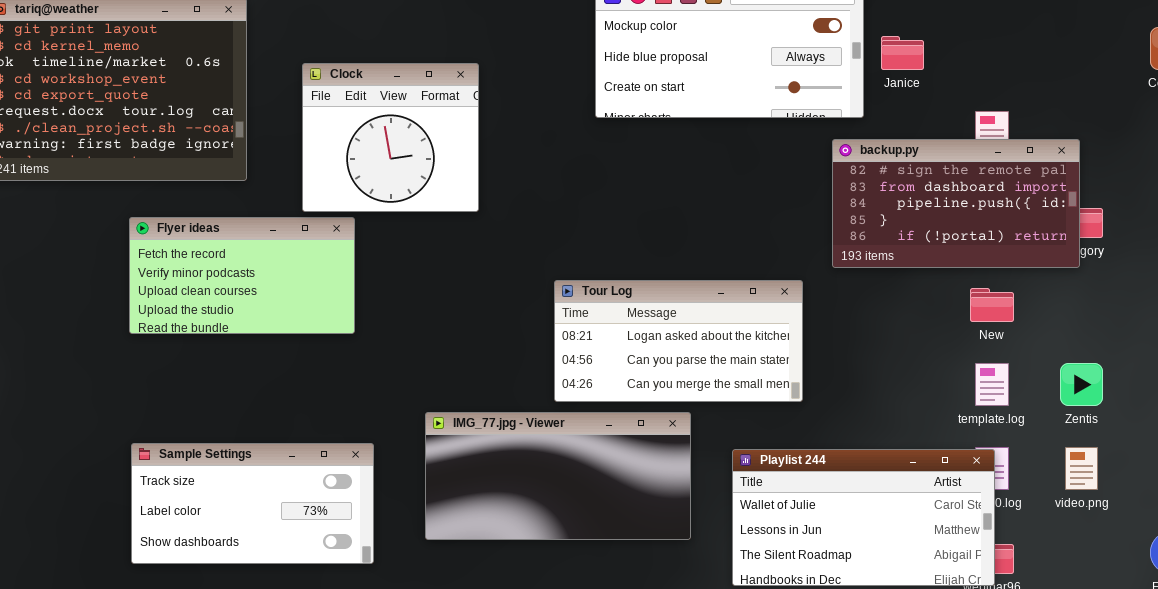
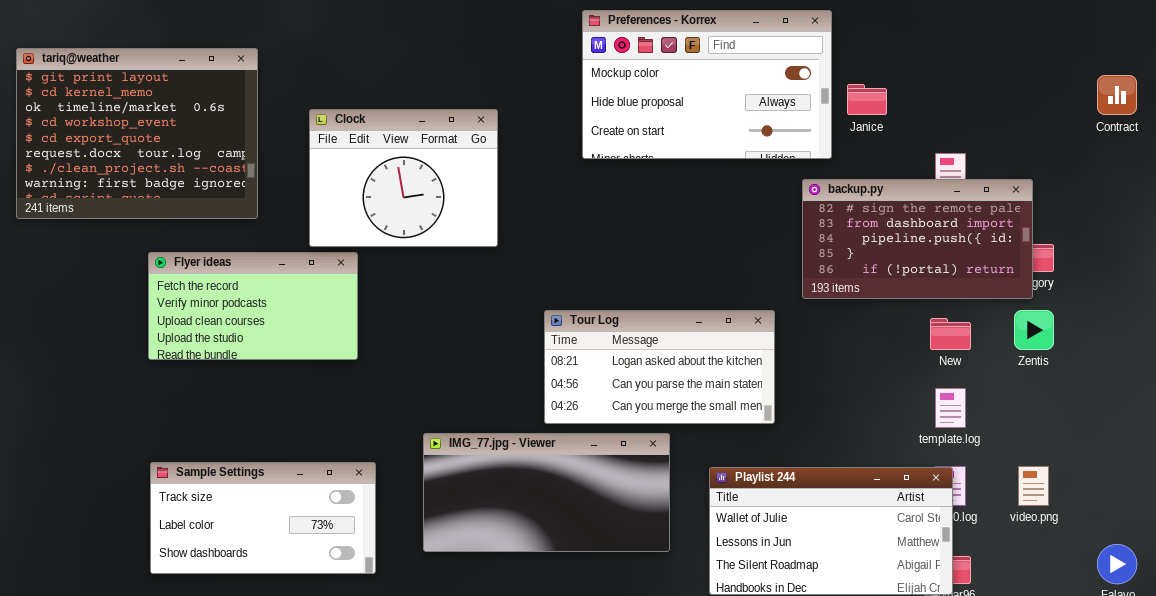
Clock: [302,63,479,212] -> [309,109,498,247], resized
Zentis: [1060,363,1103,406] -> [1014,310,1054,350], moved

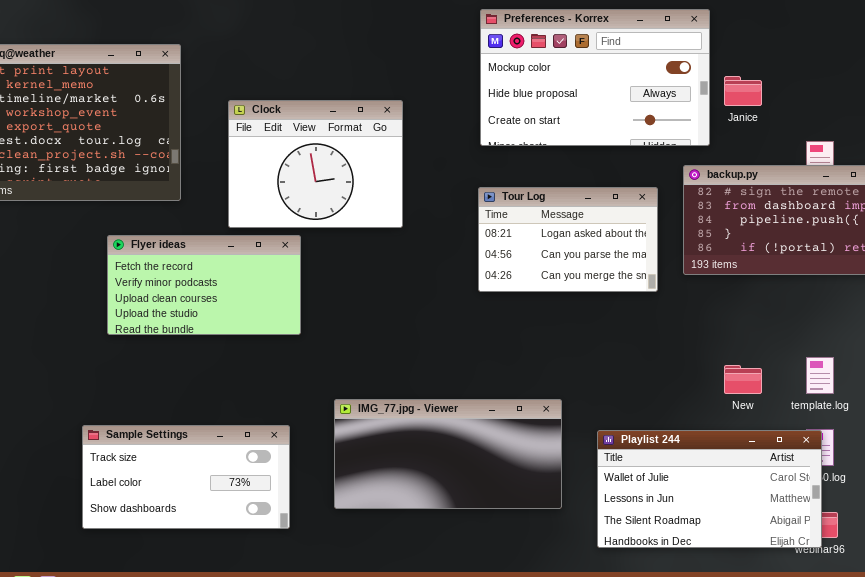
Flyer ideas: [148,252,358,360] -> [107,235,301,335], moved
Tour Log: [544,310,775,424] -> [478,187,658,292], moved, resized
New: [930,318,971,350] -> [724,365,762,394], moved

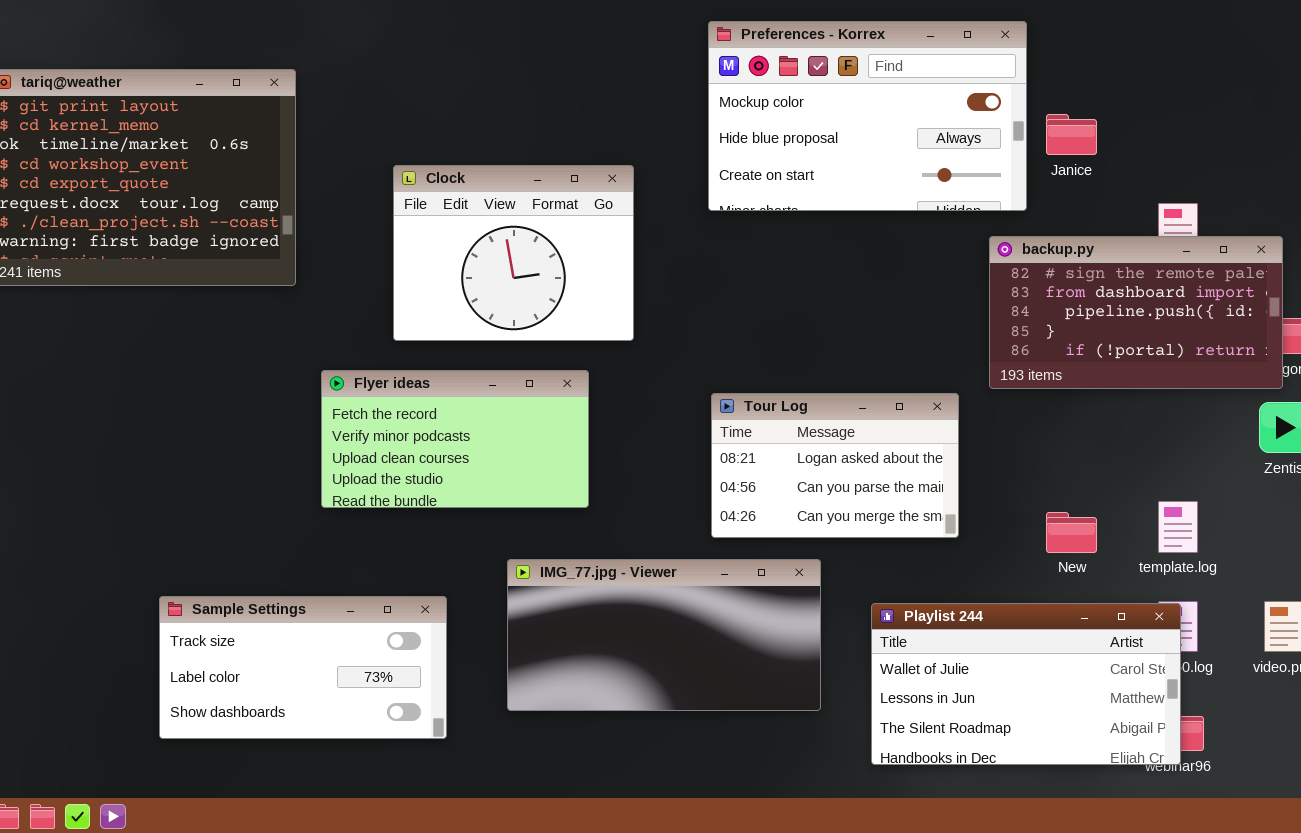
Clock: [228,100,403,228] -> [393,165,634,341], moved
Tour Log: [478,187,658,292] -> [711,393,959,538], moved
Flyer ideas: [107,235,301,335] -> [321,370,589,508], moved

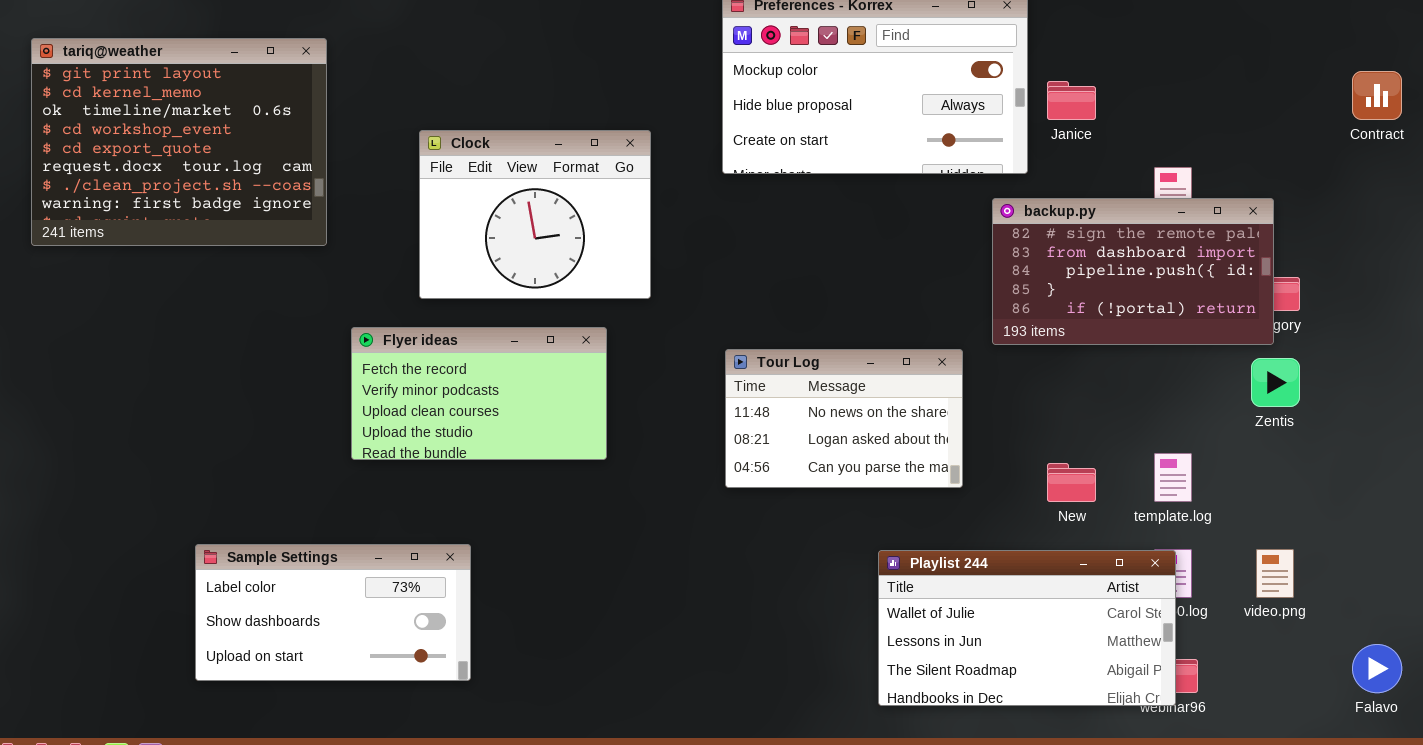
Tour Log: [711,393,959,538] -> [725,349,963,488], scrolled up 1 row
IMG_77.jpg - Viewer: [507,559,821,711] -> none, closed
Sample Settings: [159,596,447,739] -> [195,544,471,681], scrolled down 1 row

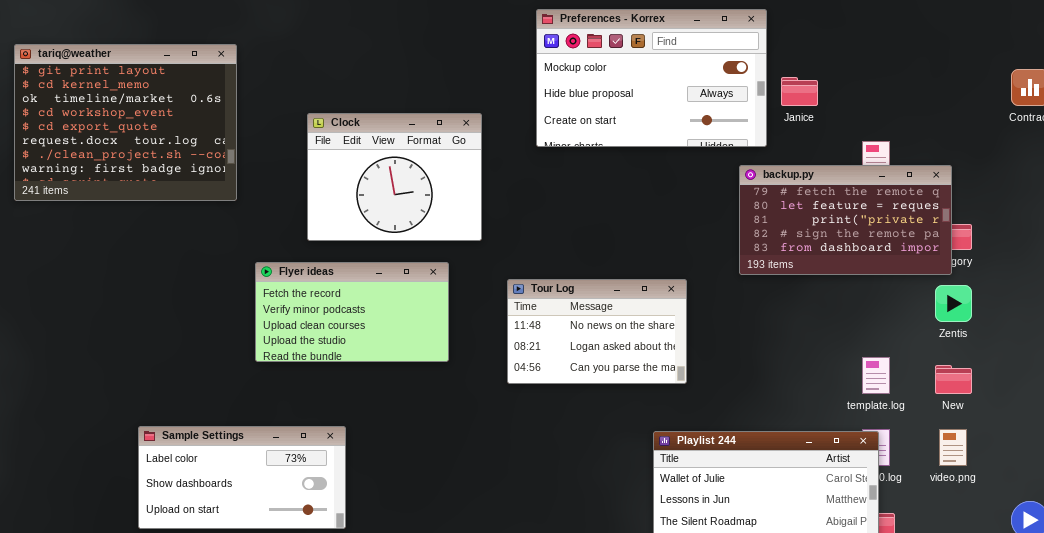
backup.py: [992,198,1274,345] -> [739,165,952,275], scrolled up 3 rows
Tour Log: [725,349,963,488] -> [507,279,687,384], moved
New: [1047,463,1096,502] -> [935,365,972,394], moved

